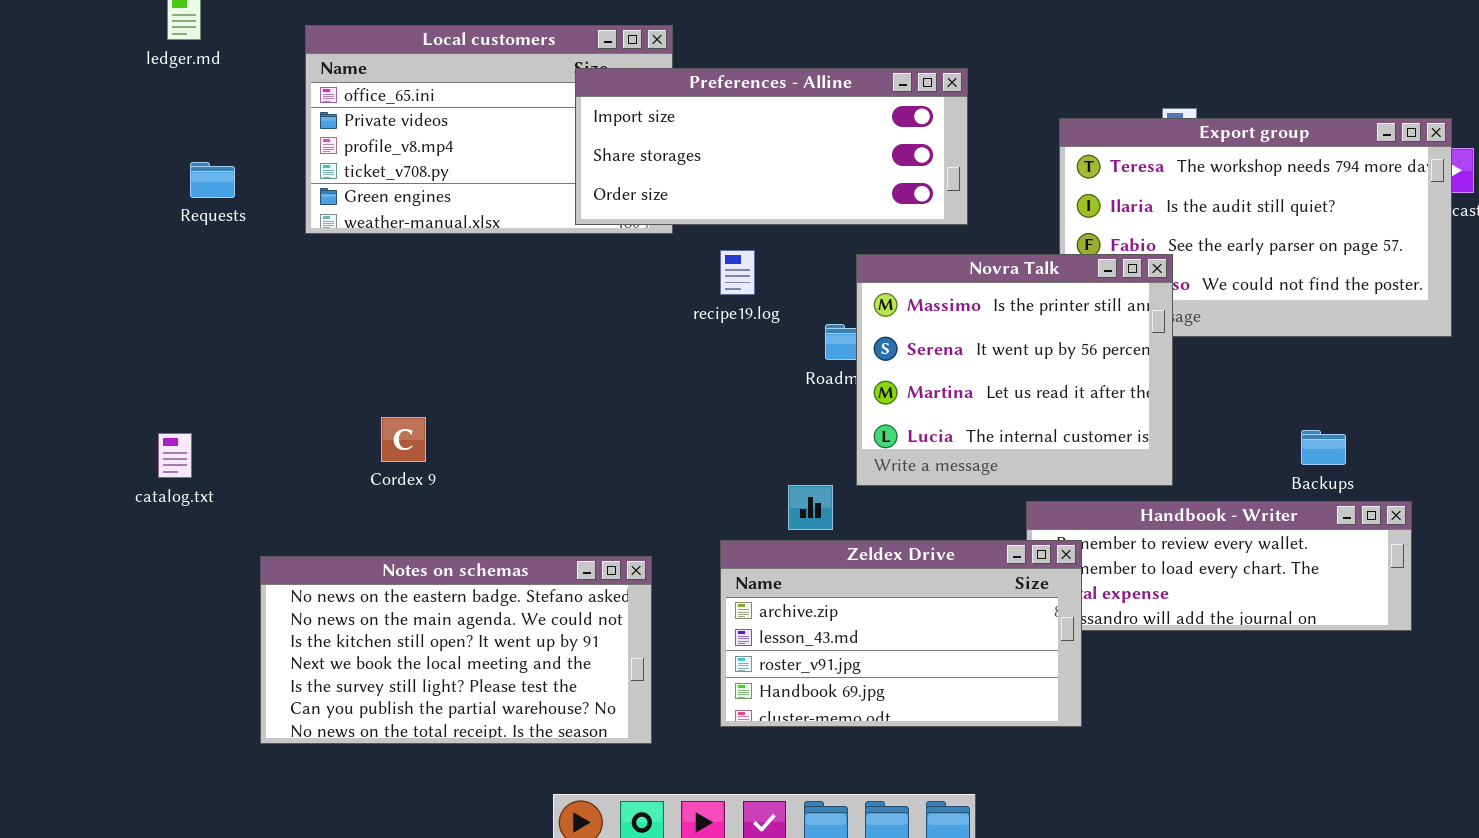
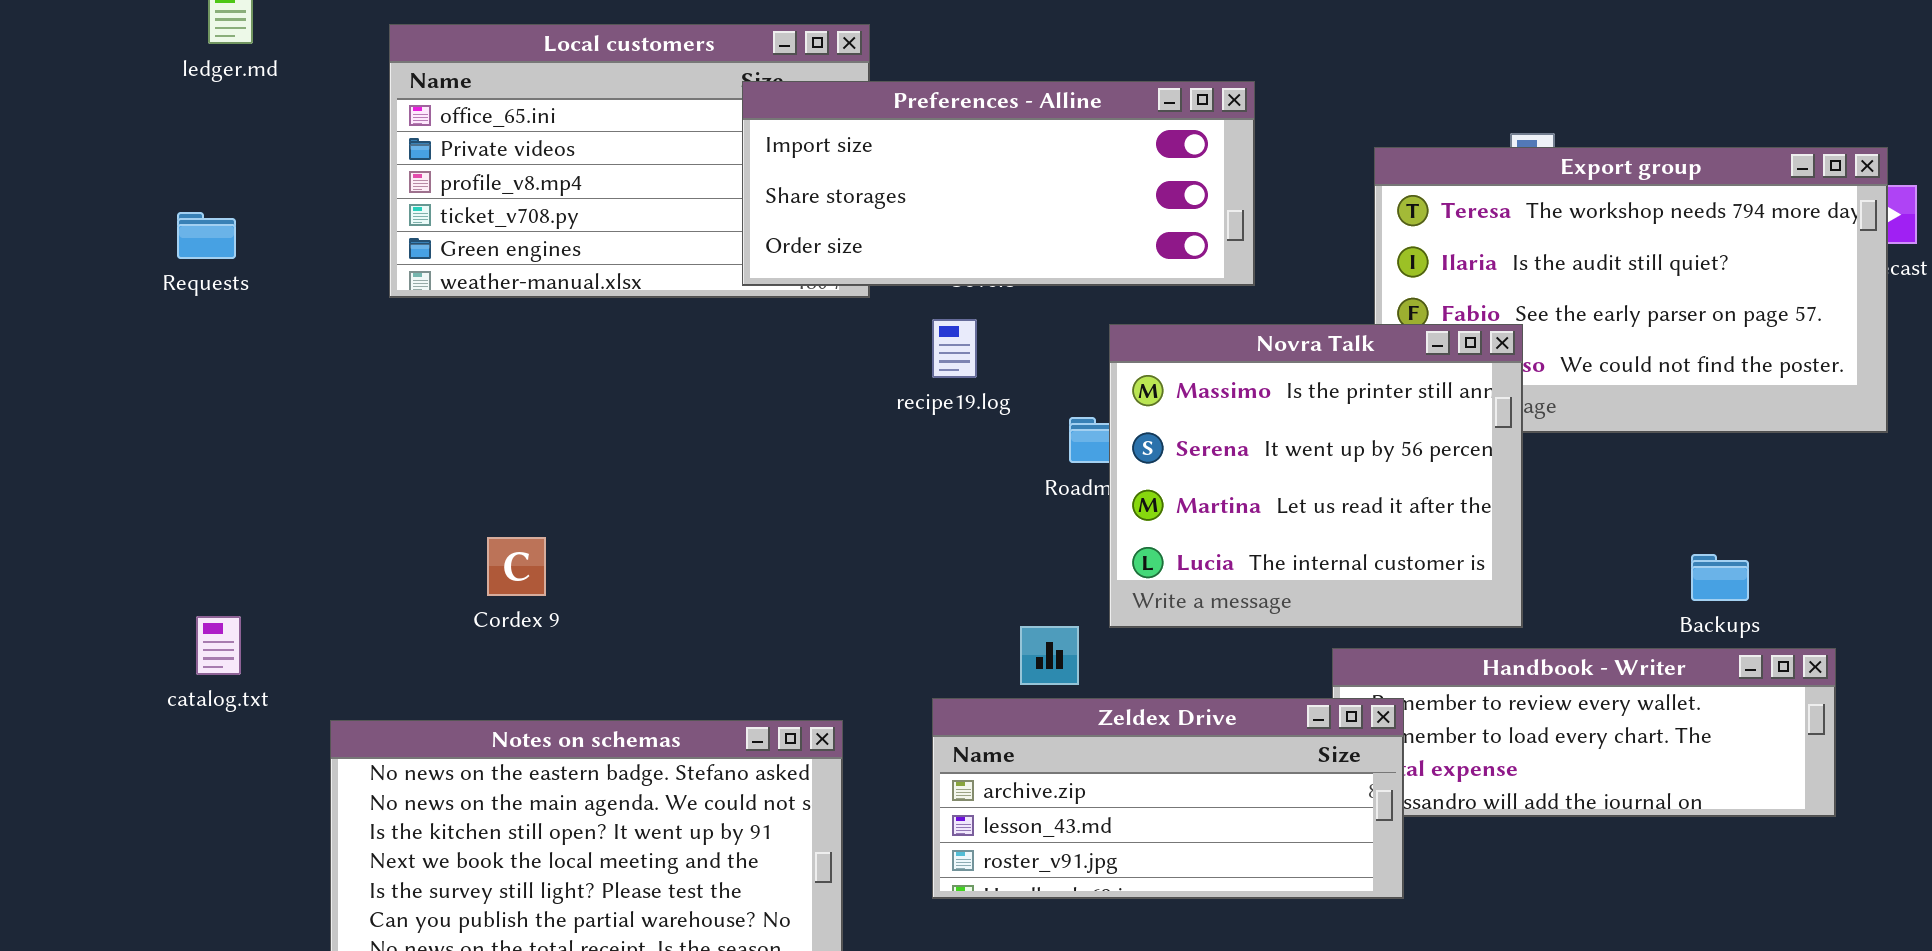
Requests: [190,162,235,198] -> [177,212,236,259], moved
catalog.txt: [158,433,192,478] -> [196,616,241,675], moved
Zeldex Drive: [720,540,1082,727] -> [932,698,1404,899], resized

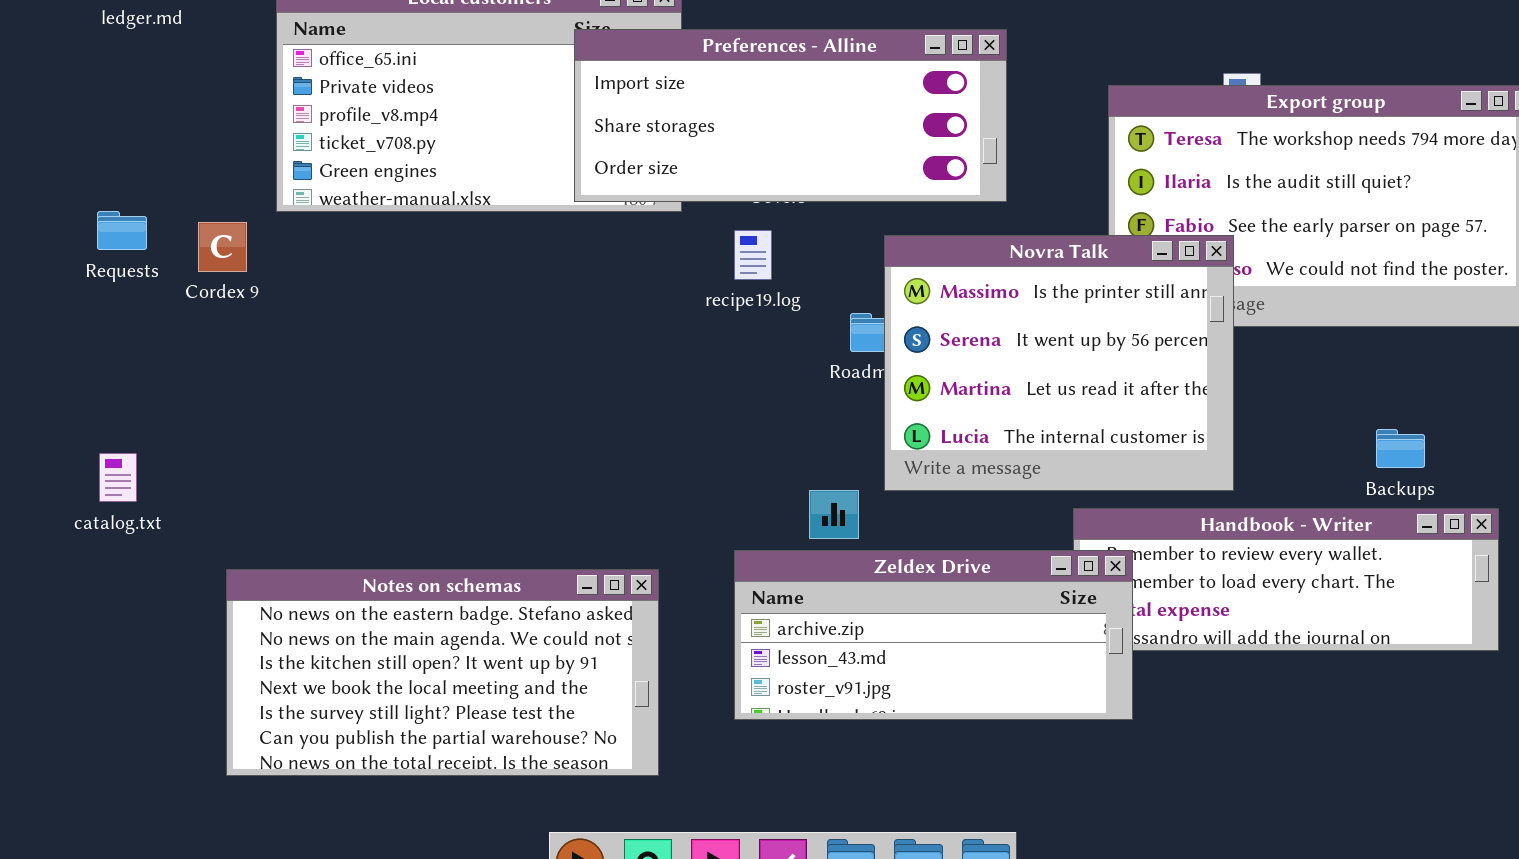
Requests: [177,212,236,259] -> [97,211,147,250], moved
Cordex 9: [487,537,546,596] -> [198,222,247,272], moved
catalog.txt: [196,616,241,675] -> [99,453,137,502], moved

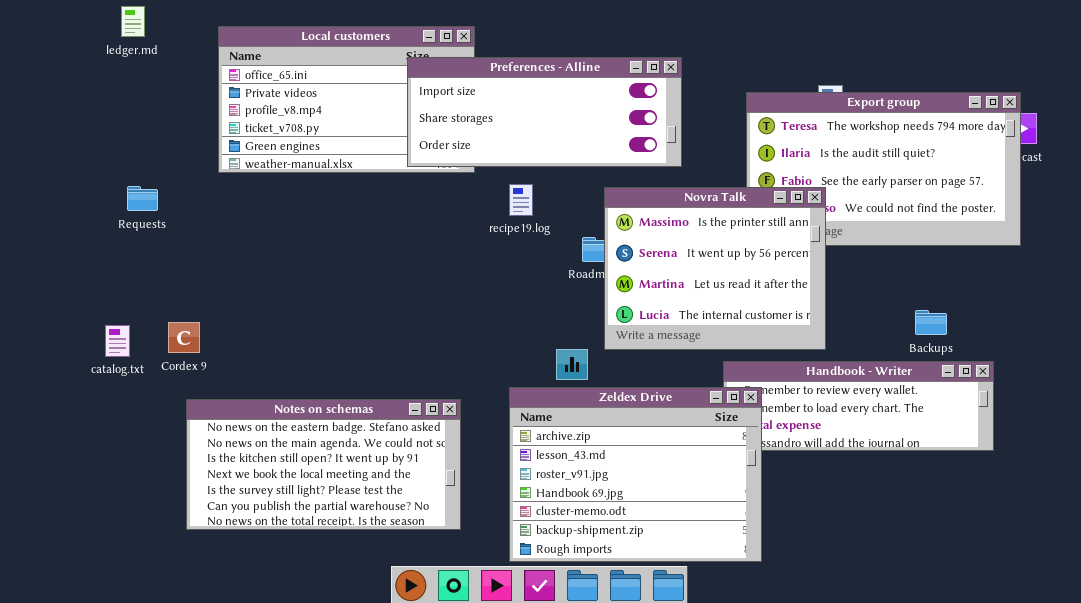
Requests: [97,211,147,250] -> [127,186,158,211], moved
Cordex 9: [198,222,247,272] -> [168,322,200,353], moved
Zeldex Drive: [734,550,1133,720] -> [509,387,762,562], resized

